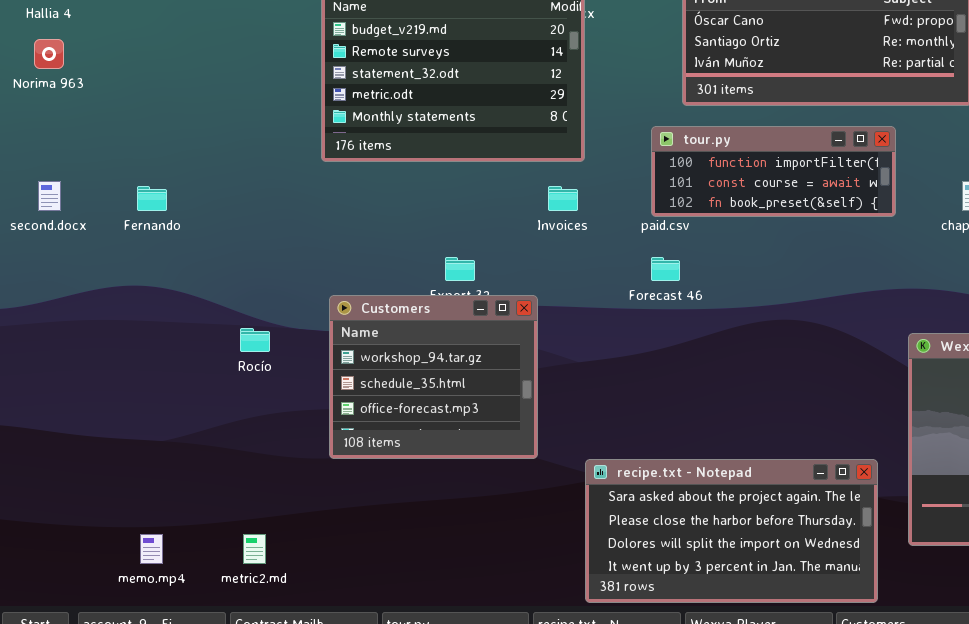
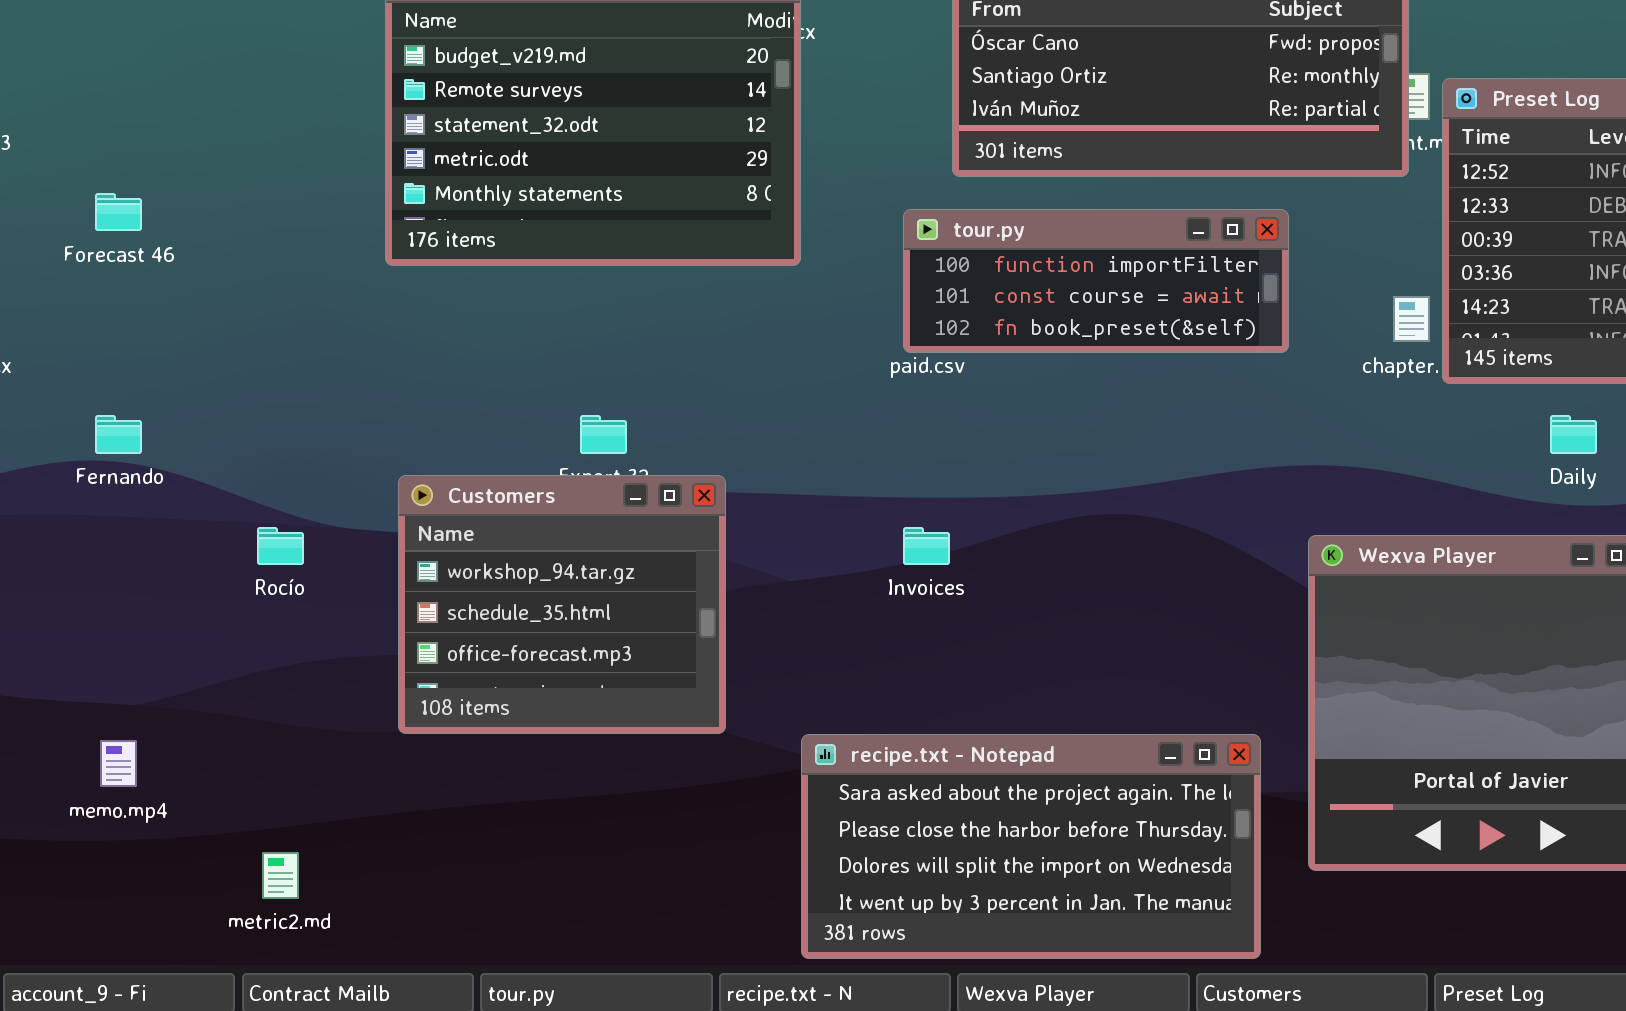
Fernando: [137,186,167,211] -> [95,415,142,454], moved
Invoices: [548,186,578,211] -> [903,527,950,565], moved
Forecast 46: [651,257,680,281] -> [95,193,142,231], moved
memo.mp4: [140,534,163,564] -> [100,740,137,787], moved

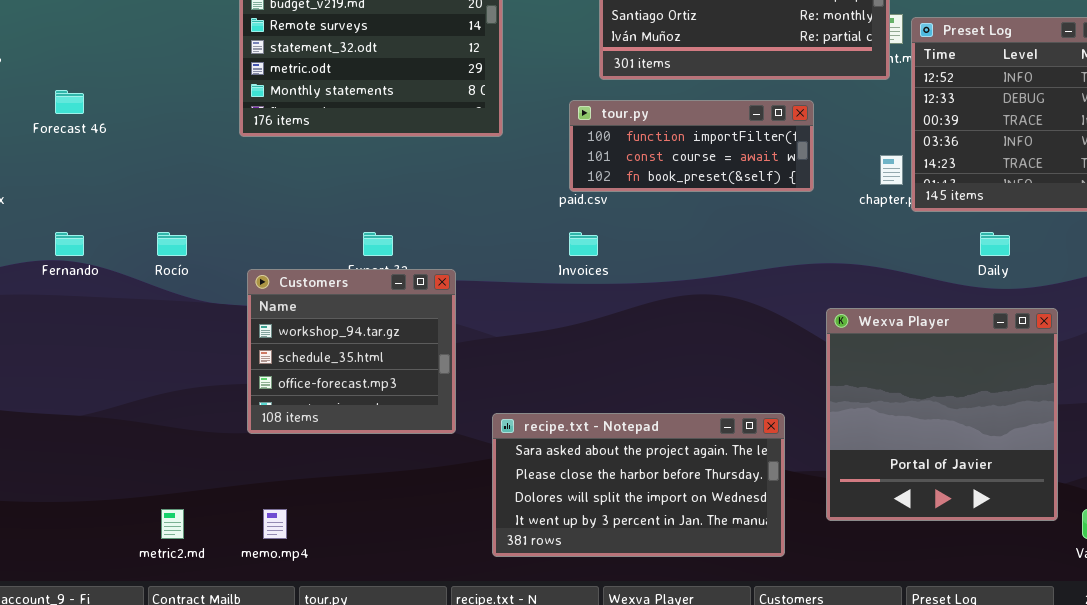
Rocío: [257,527,304,565] -> [157,232,187,256], moved
Invoices: [903,527,950,565] -> [569,232,598,256], moved
recipe.txt - Notepad: [801,734,1261,959] -> [492,413,785,557], moved
memo.mp4: [100,740,137,787] -> [263,509,287,539], moved

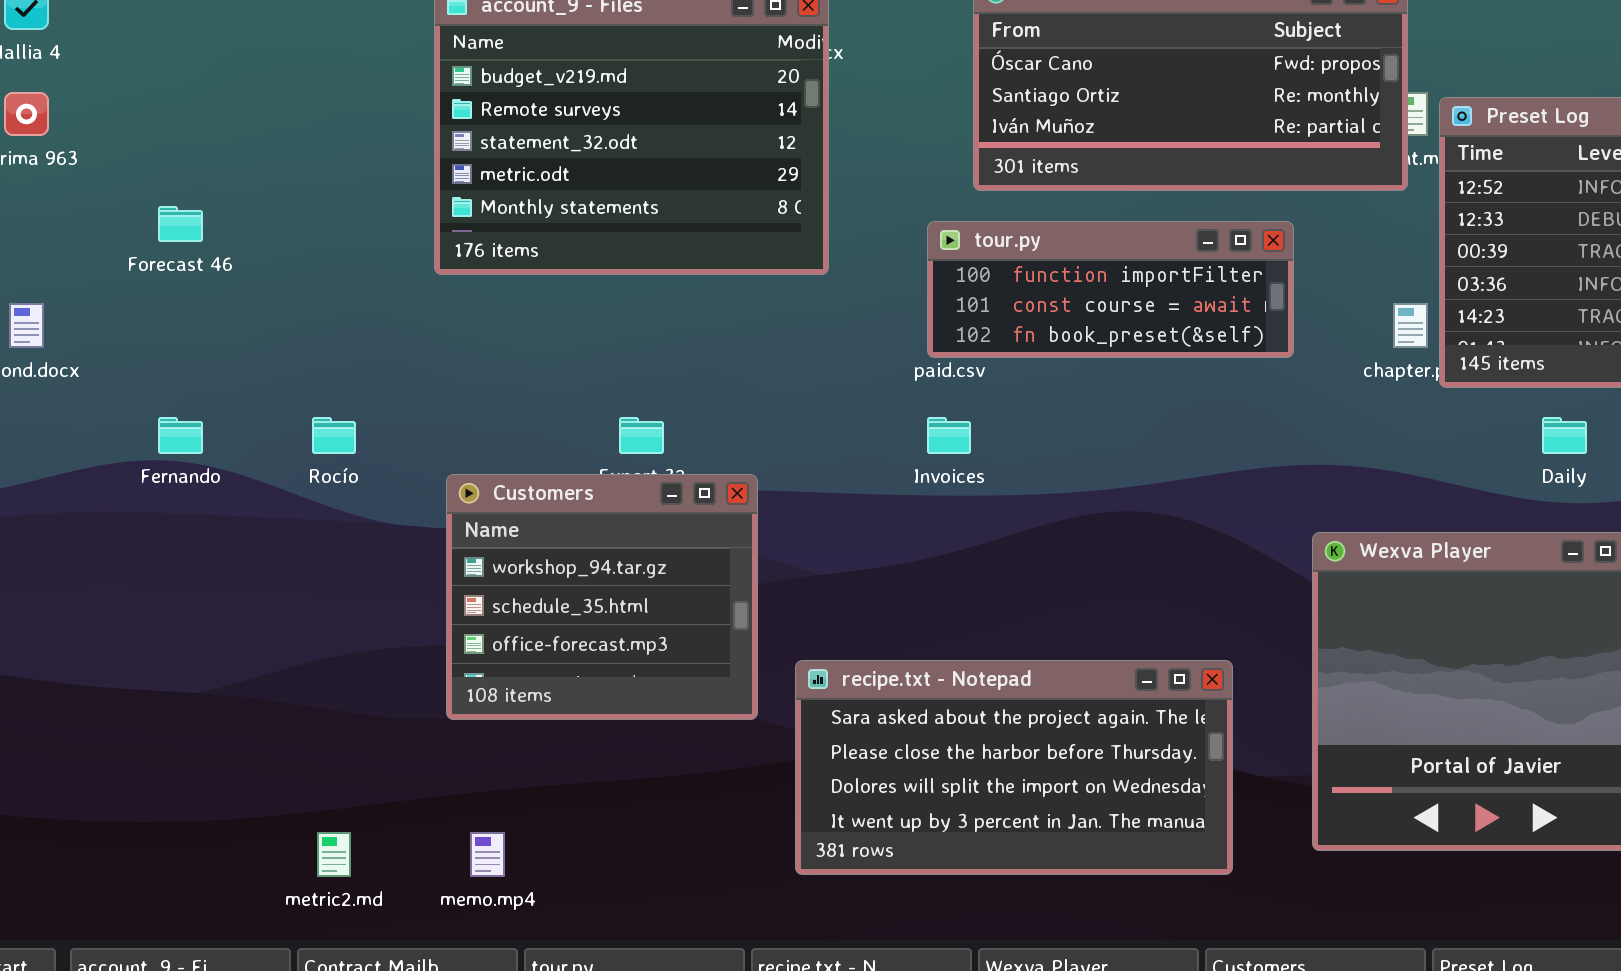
recipe.txt - Notepad: [492,413,785,557] -> [795,660,1233,875], moved

